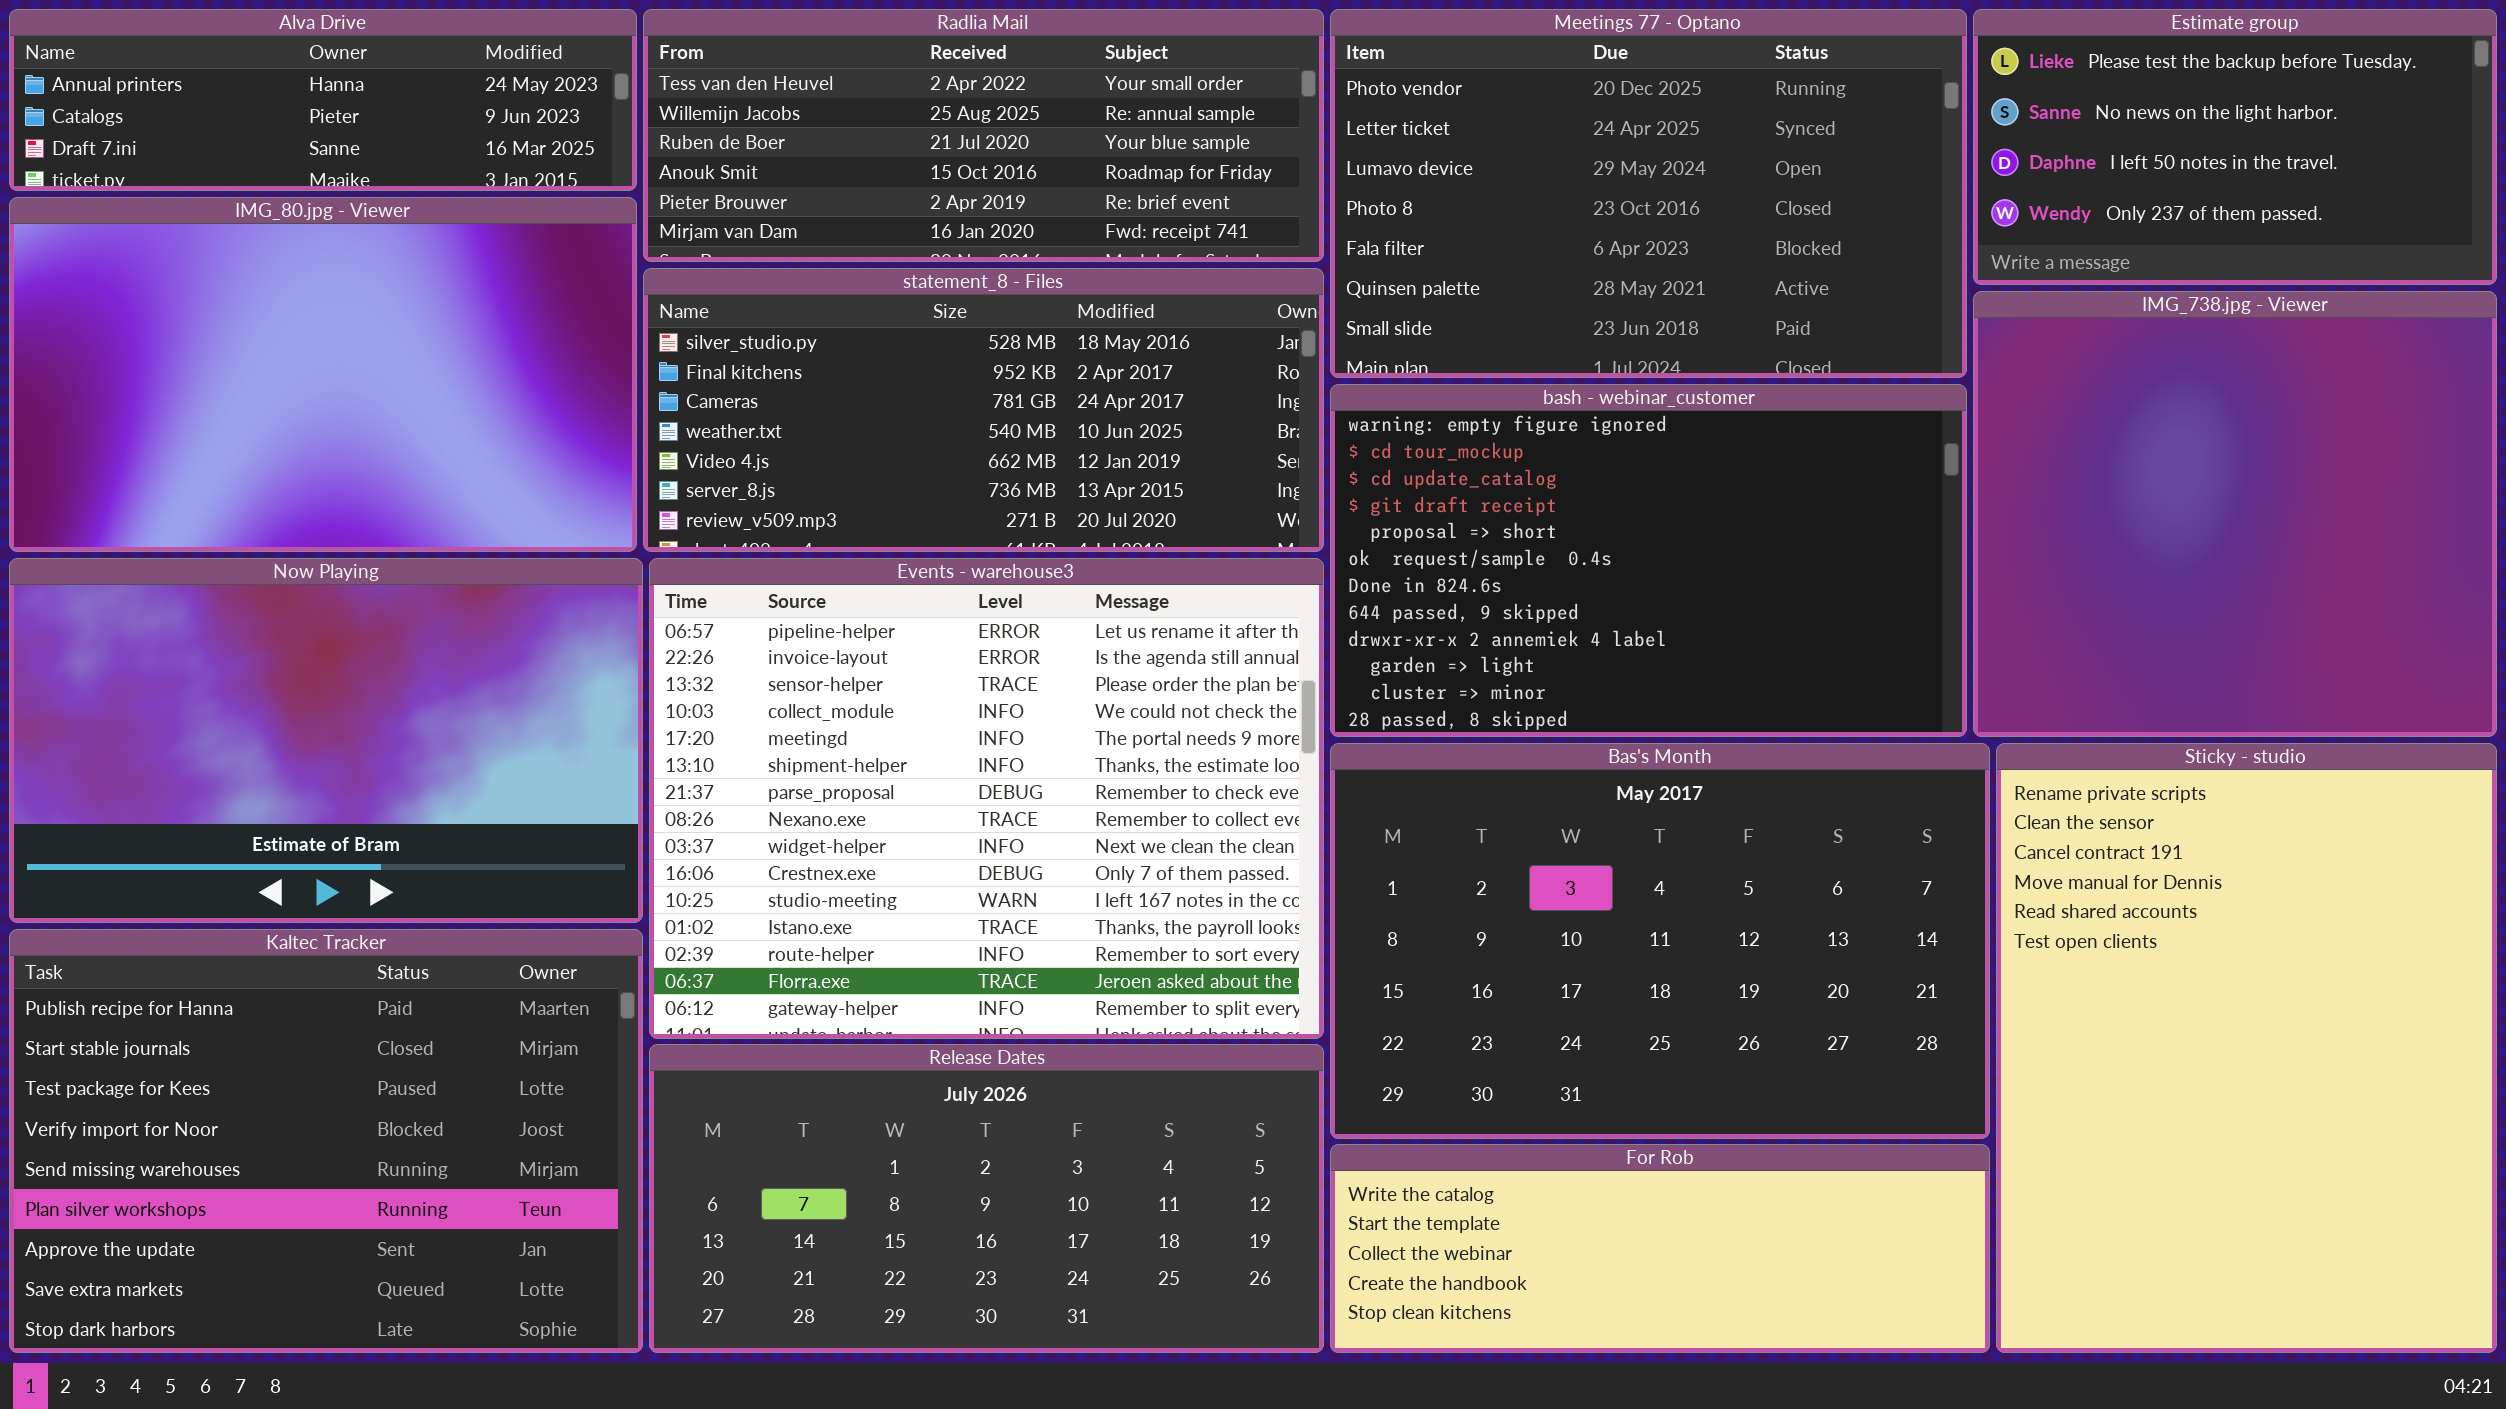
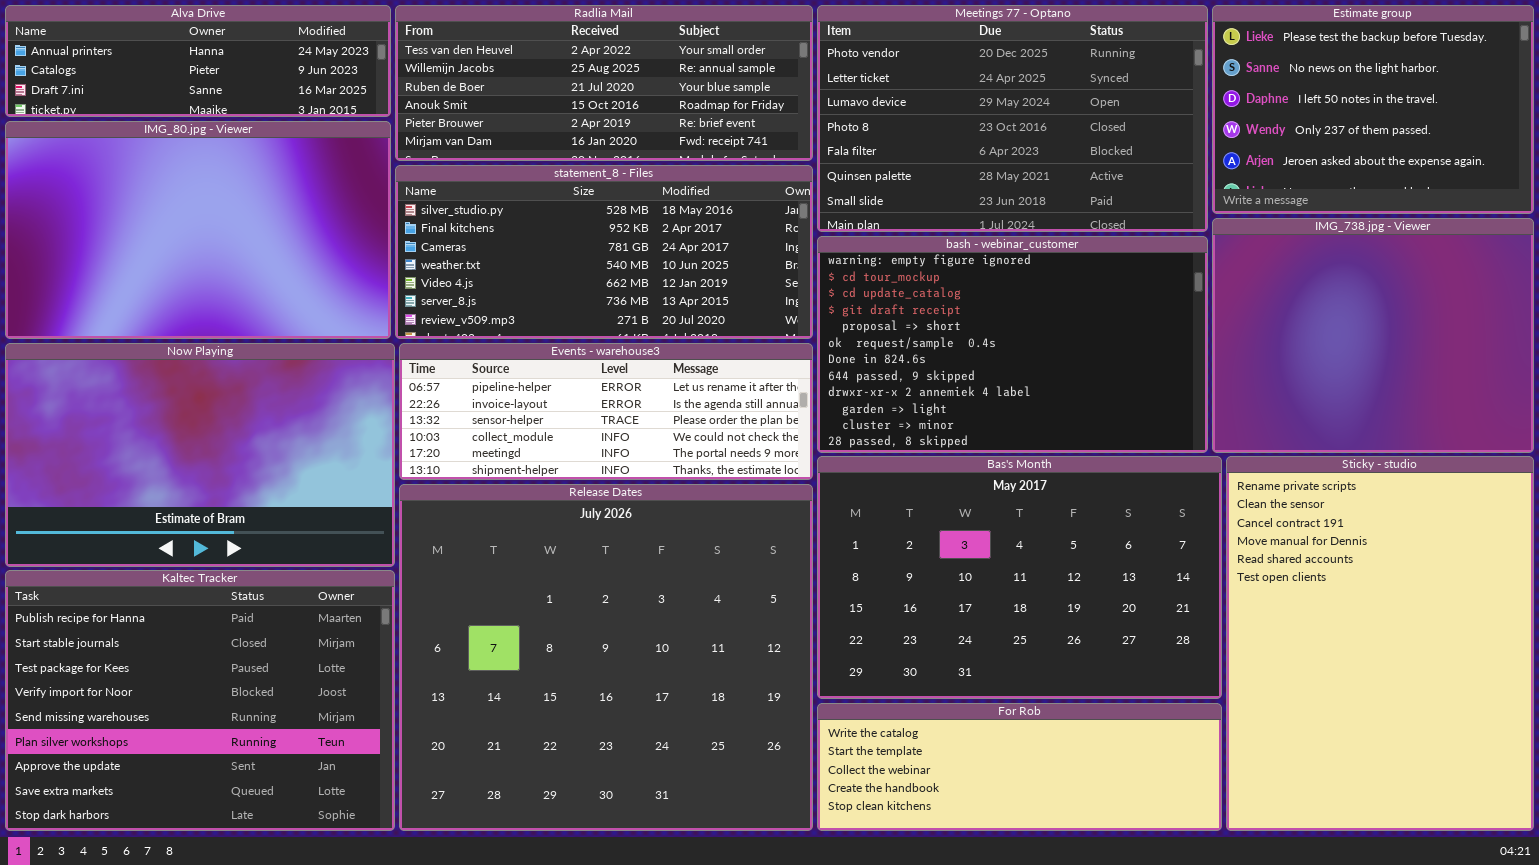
Estimate group: [1973,9,2497,285] -> [1212,5,1534,214], resized
IMG_738.jpg - Viewer: [1973,291,2497,737] -> [1212,218,1534,453], resized
Events - warehouse3: [649,558,1324,1039] -> [399,343,813,480], resized
Release Dates: [649,1044,1324,1353] -> [399,484,813,831], resized

